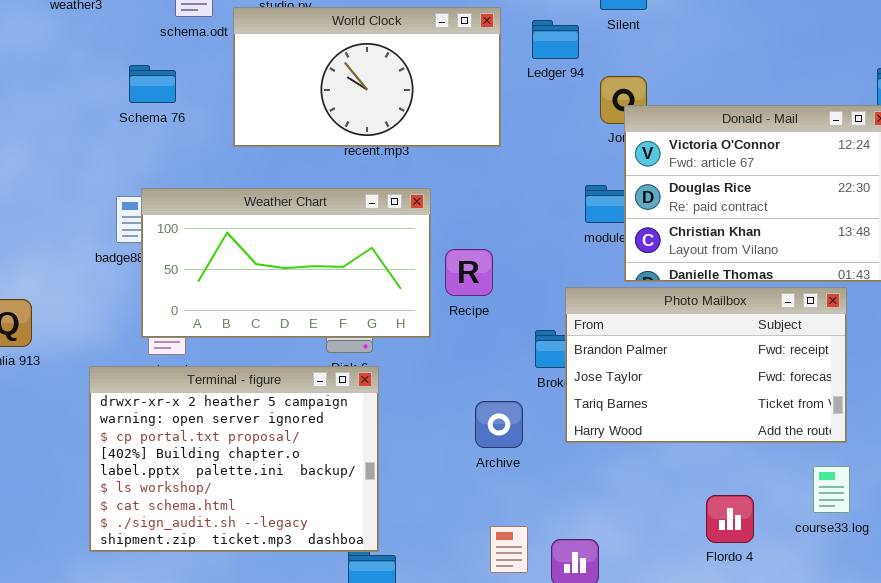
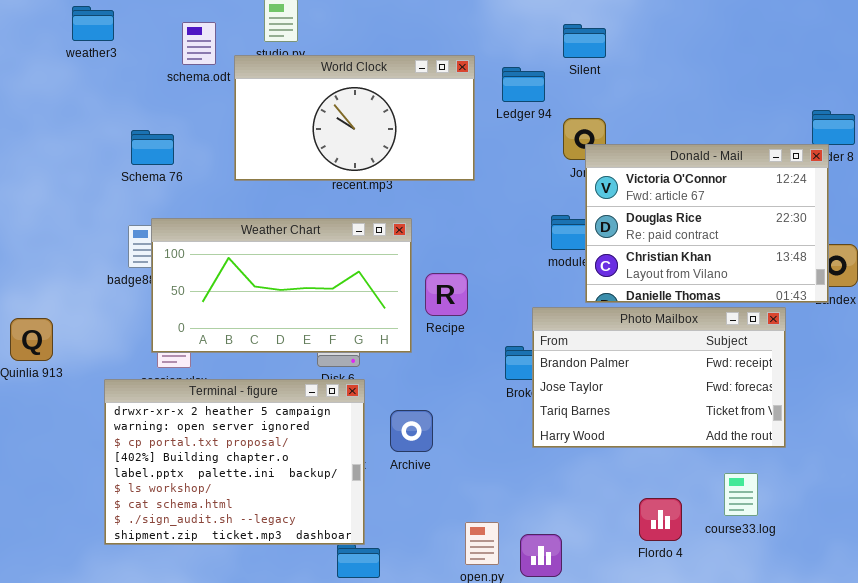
Schema 76: [129,65,176,103] -> [131,130,174,165], moved
Archive: [475,401,523,448] -> [390,410,433,452], moved
course33.log: [813,466,850,513] -> [724,473,758,516], moved
Flordo 4: [706,495,754,543] -> [639,498,682,541], moved

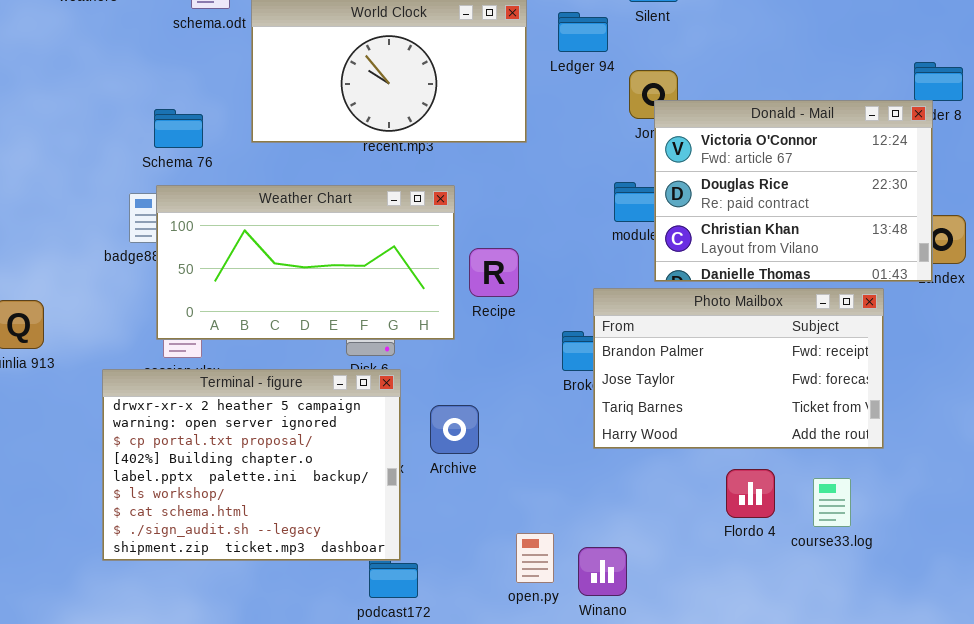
Schema 76: [131,130,174,165] -> [154,109,203,148], moved
Flordo 4: [639,498,682,541] -> [726,469,775,518], moved

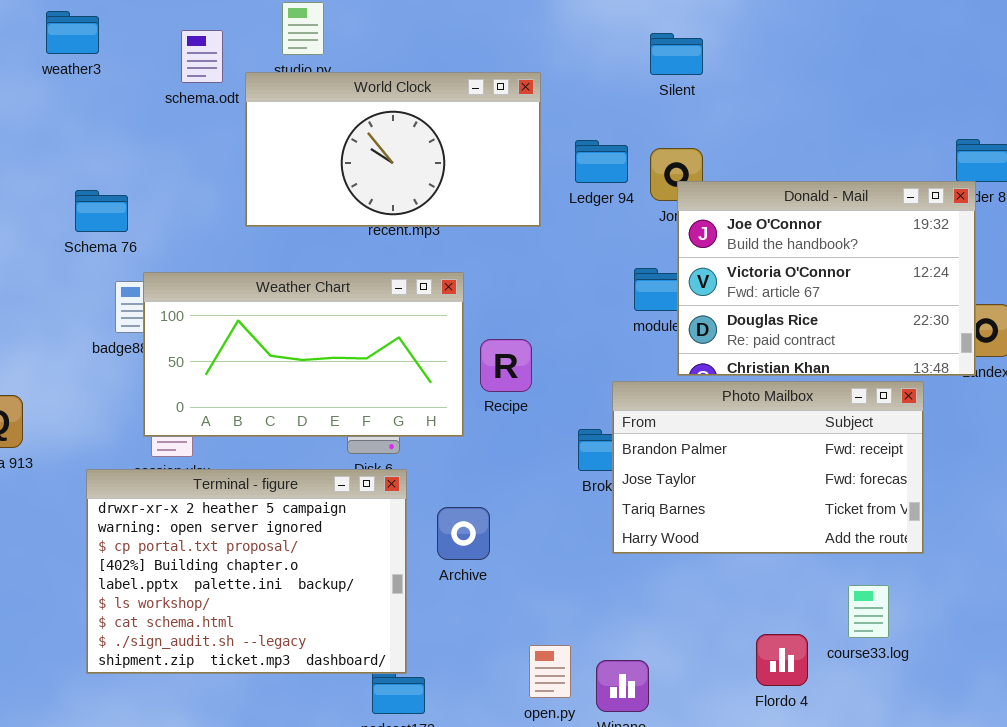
Ledger 94: [558,12,608,52] -> [575,140,628,183], moved
Donald - Mail: [654,100,933,282] -> [677,181,976,376], scrolled up 1 row
Schema 76: [154,109,203,148] -> [75,190,128,232], moved
Flordo 4: [726,469,775,518] -> [756,634,808,686], moved

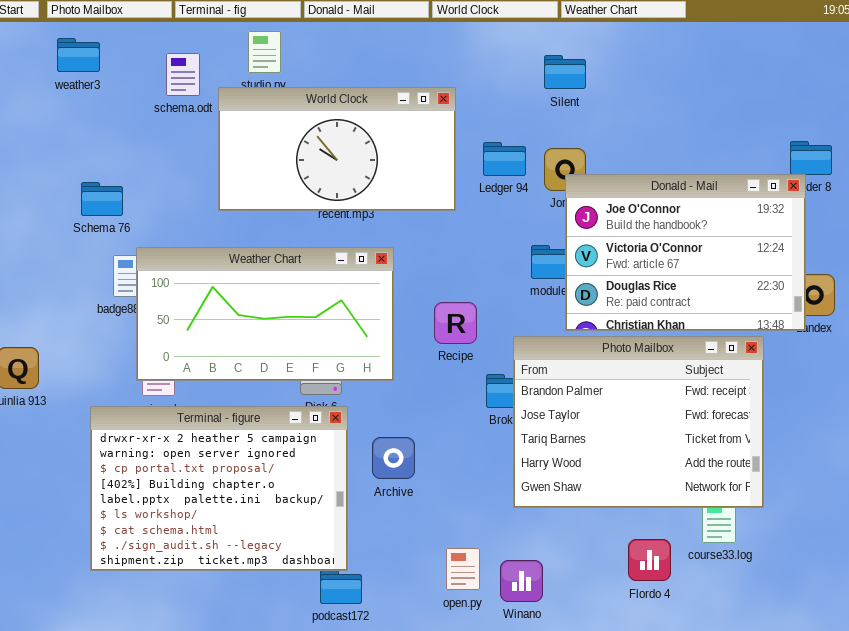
Recipe: [480,339,532,392] -> [434,302,477,344], moved
Photo Mailbox: [612,381,924,554] -> [513,336,764,508], resized

